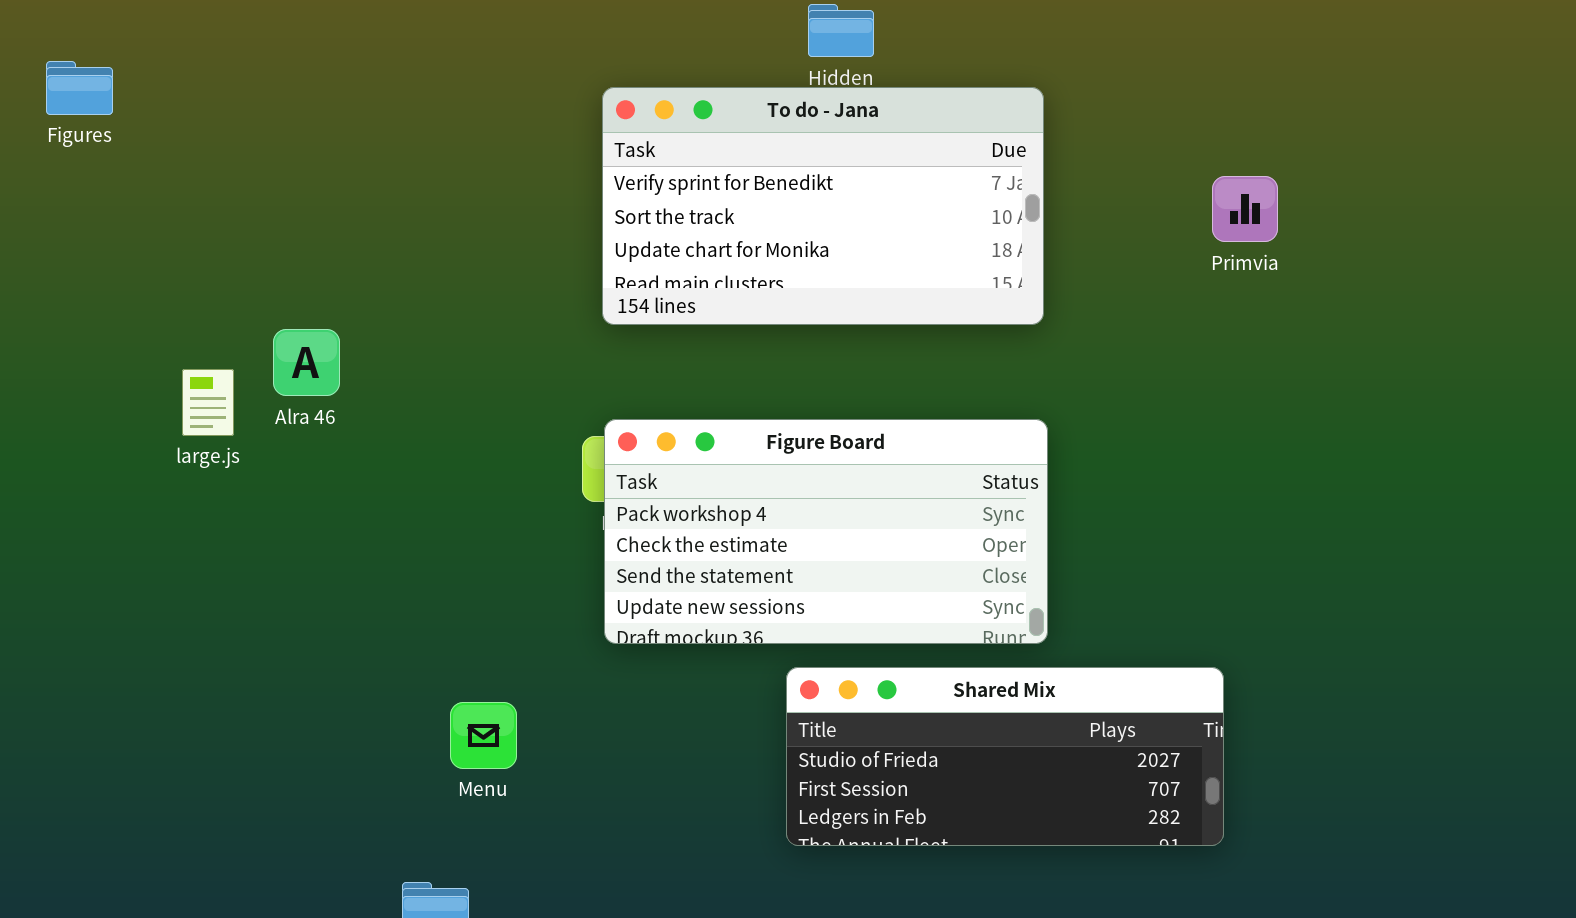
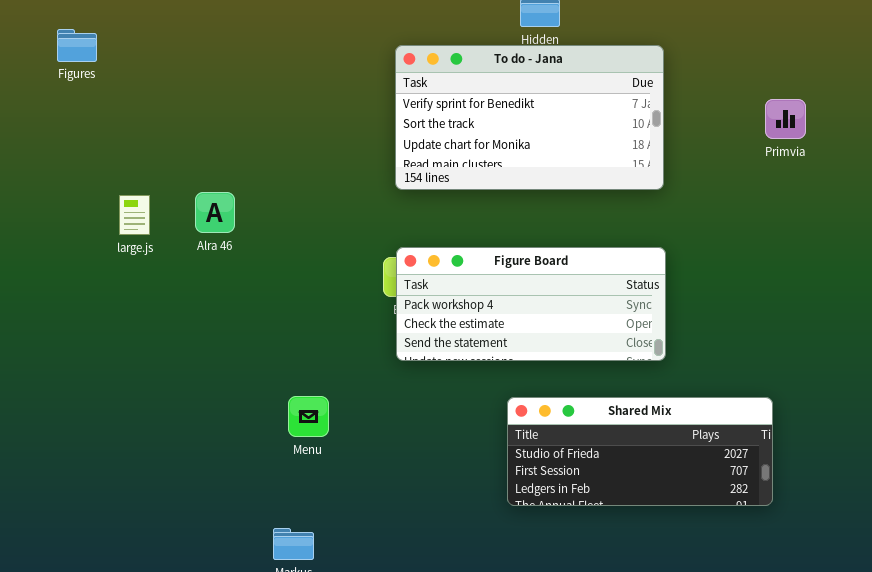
large.js: [182,369,234,436] -> [119,195,150,235], moved
Figure Board: [604,419,1048,644] -> [396,247,666,361], resized
Menu: [450,702,517,769] -> [288,396,329,437], moved

